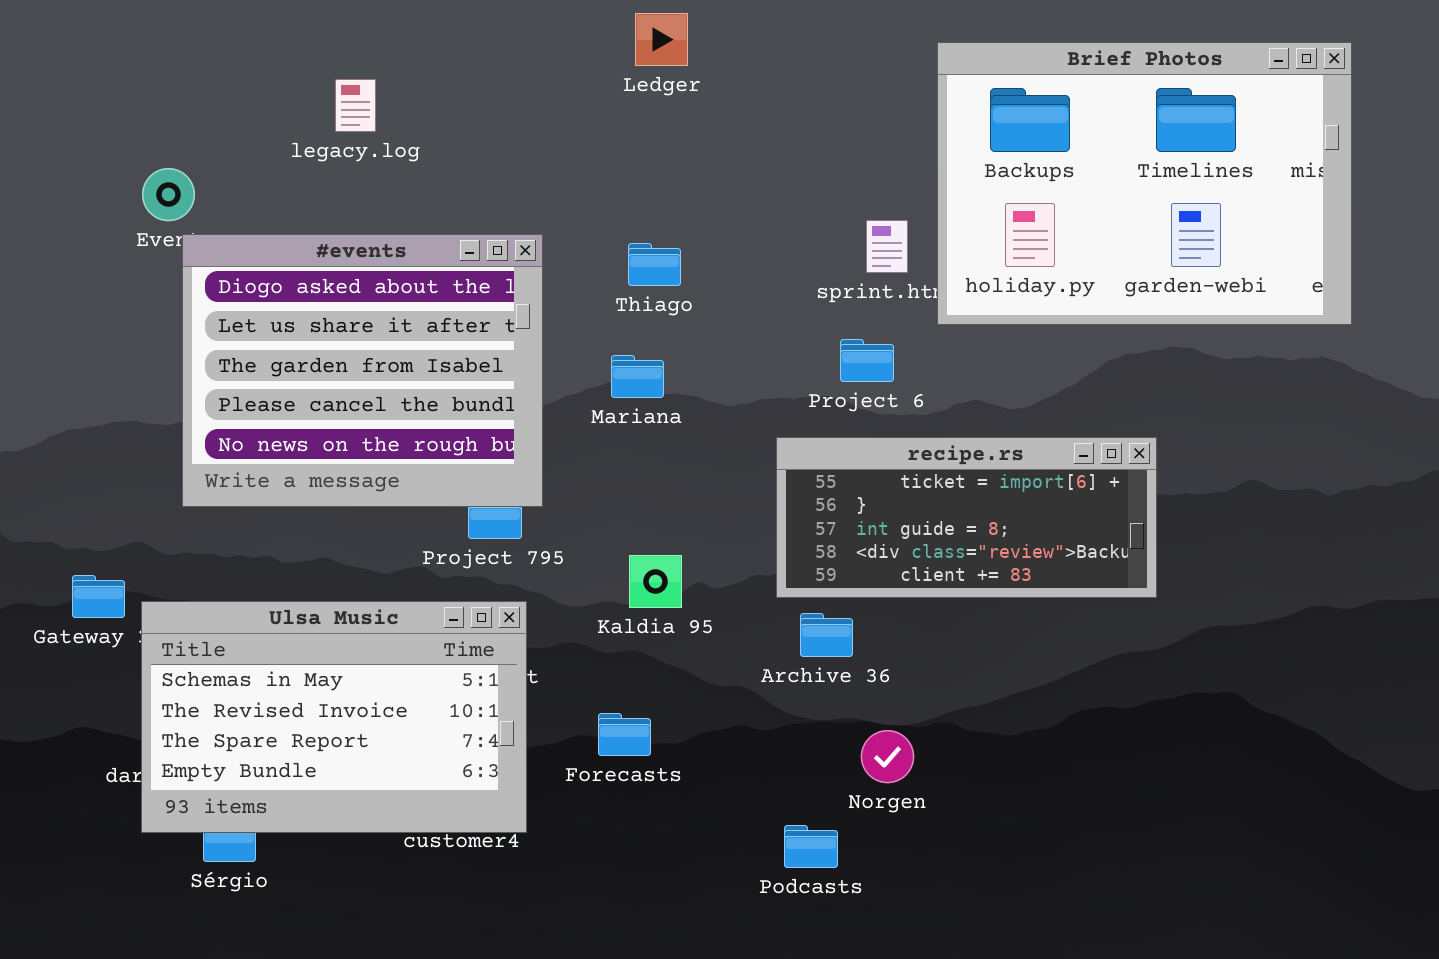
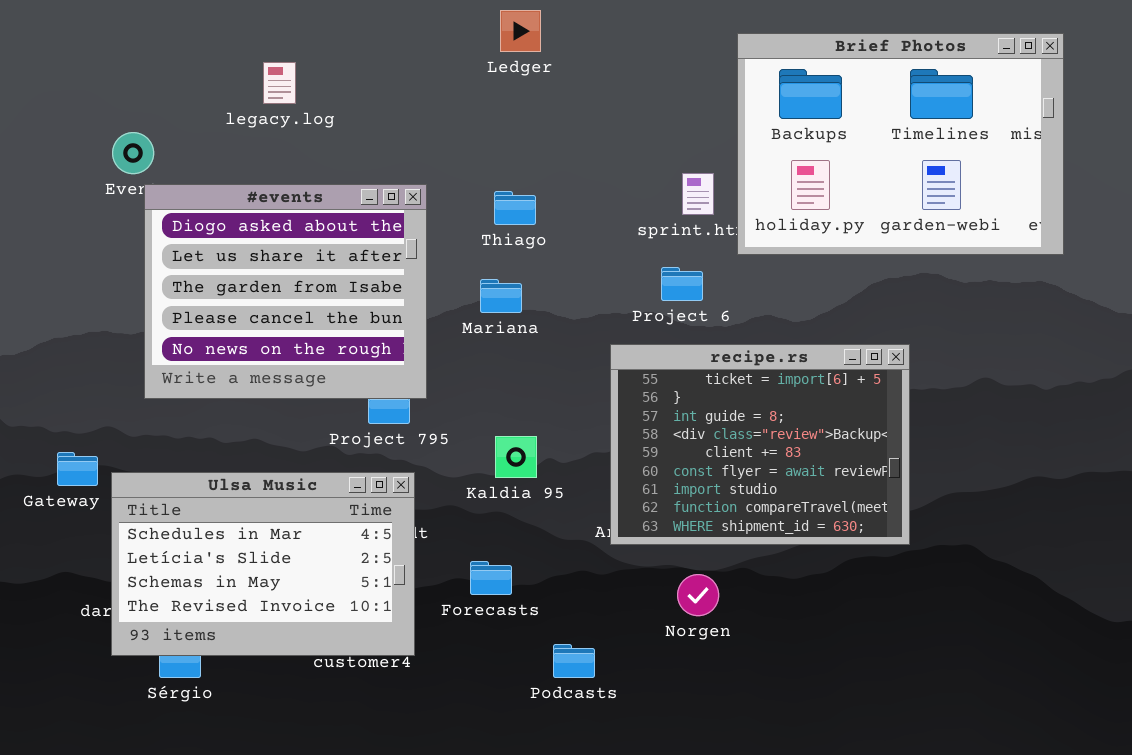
recipe.rs: [776,437,1157,598] -> [610,344,910,545], resized
Ulsa Music: [141,601,527,833] -> [111,472,415,656], scrolled up 2 rows
Podcasts: [784,825,838,868] -> [553,644,595,678], moved

